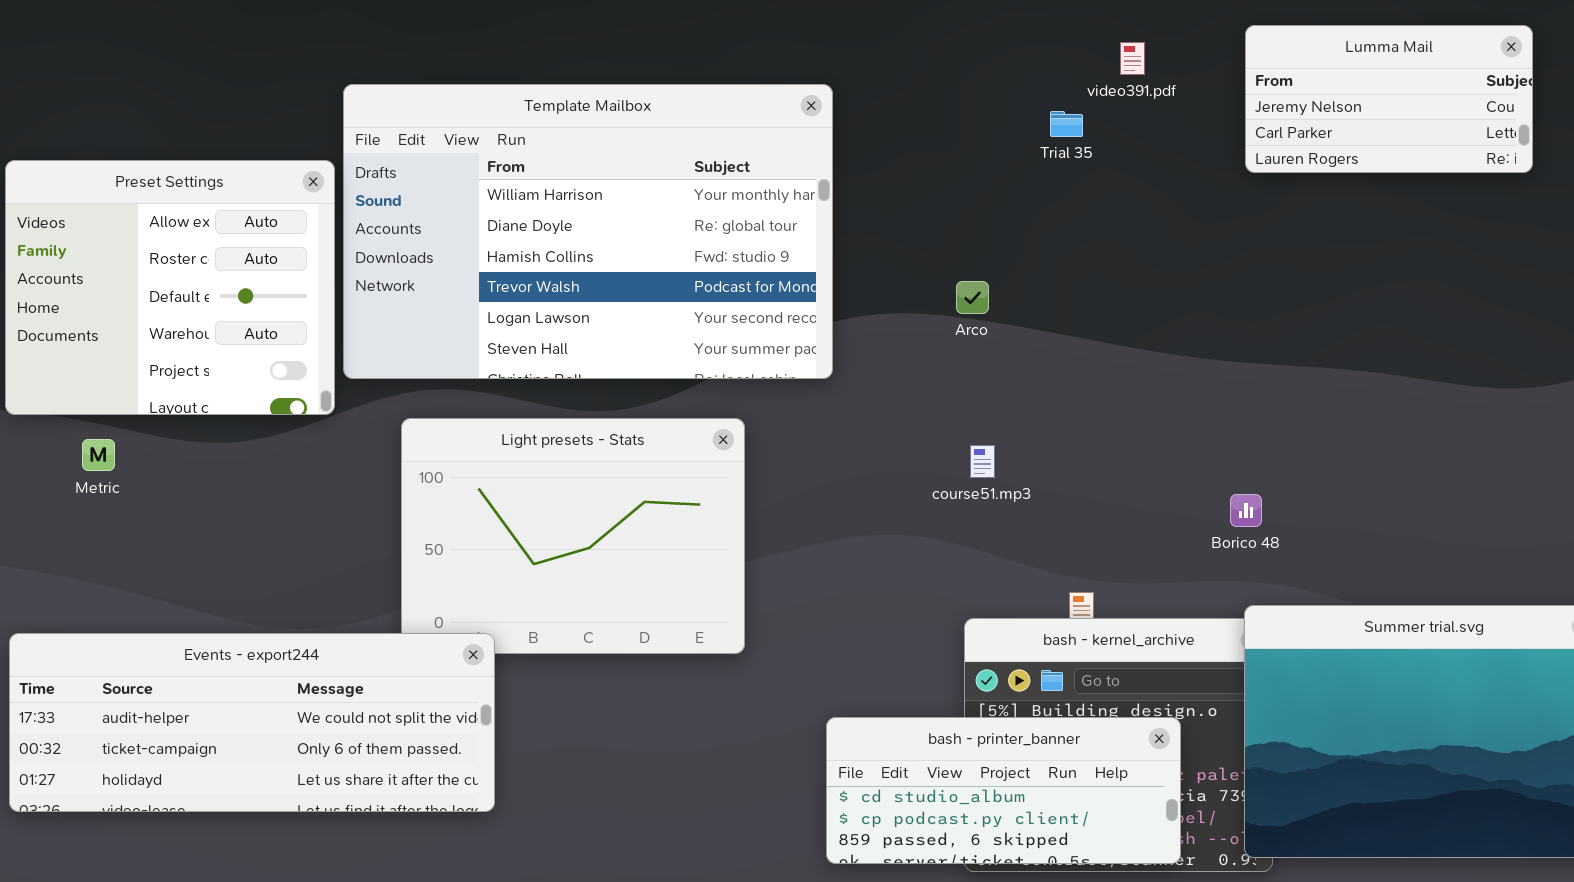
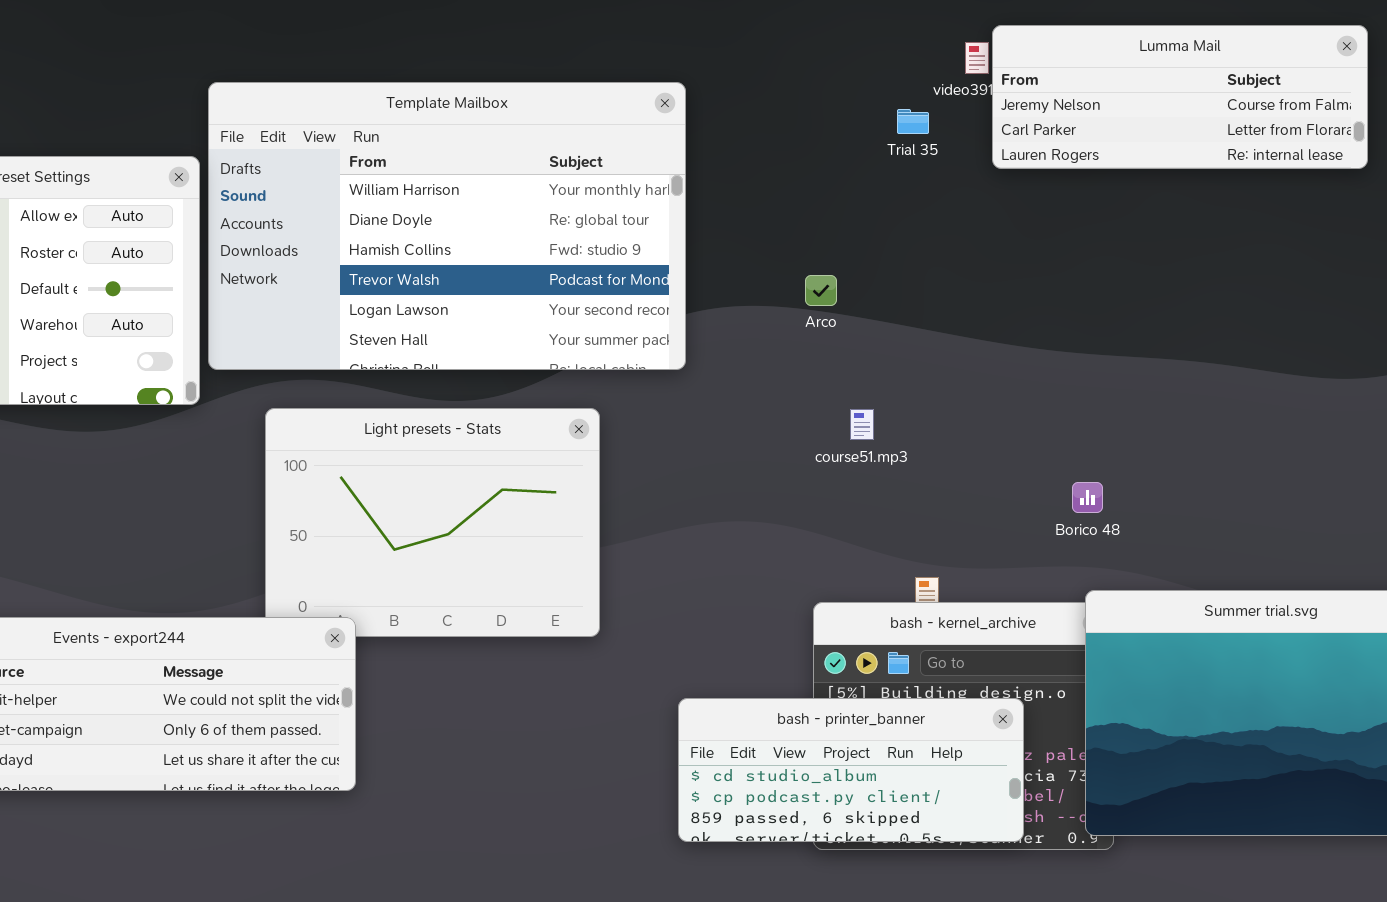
Lumma Mail: [1245,25,1533,173] -> [992,25,1368,169], resized
course51.mp3: [970,445,995,478] -> [850,409,874,440], moved

